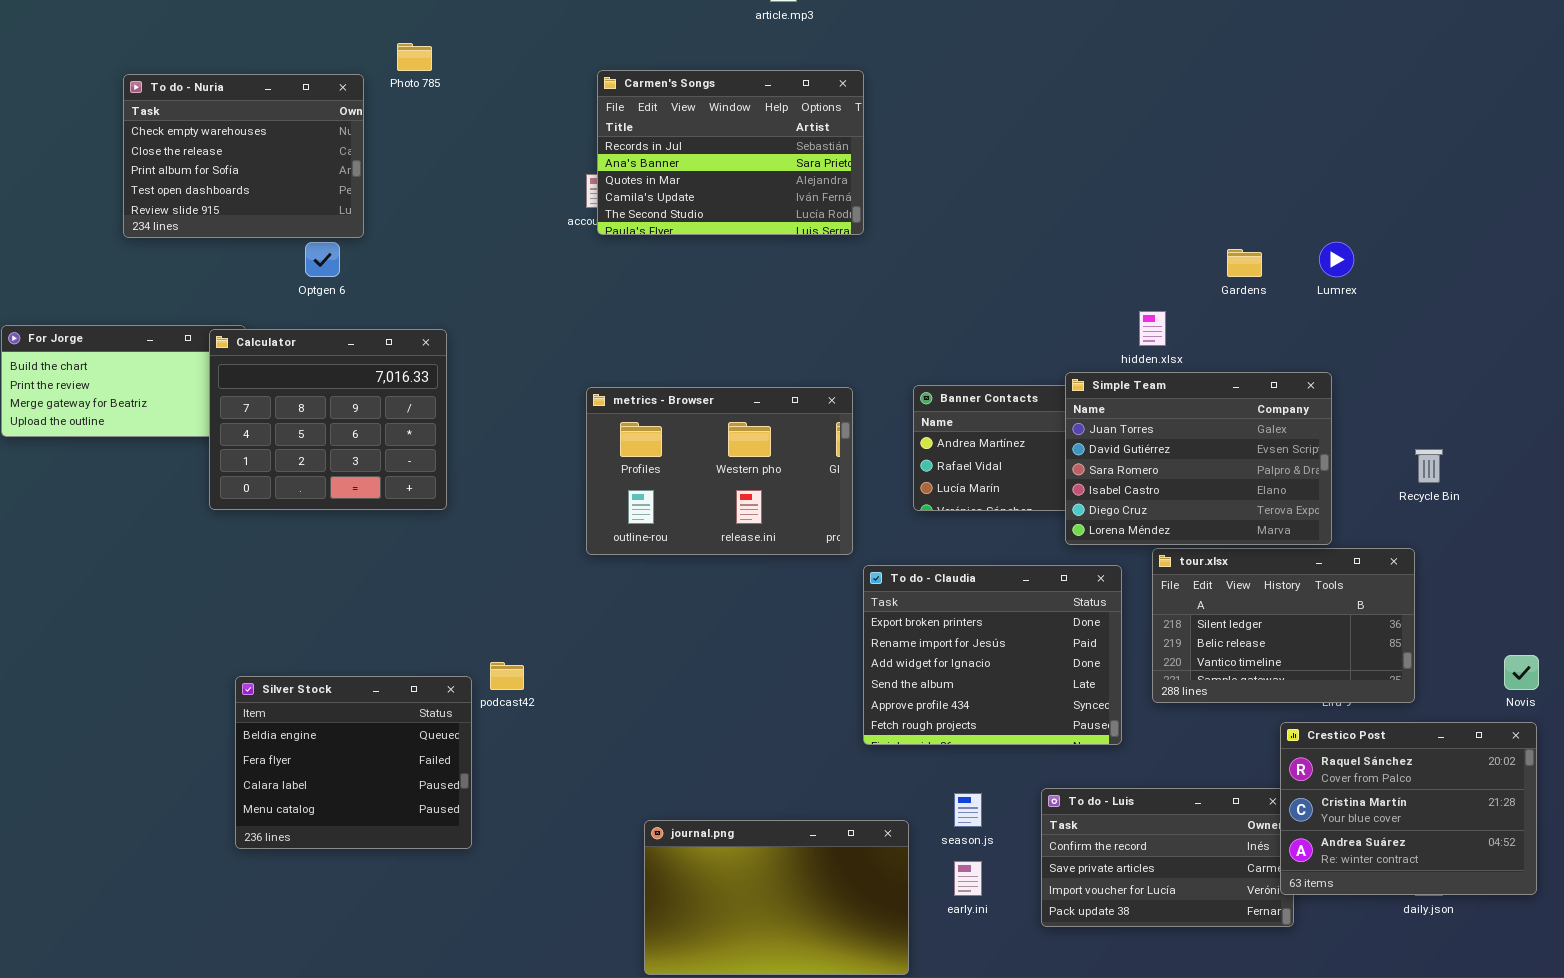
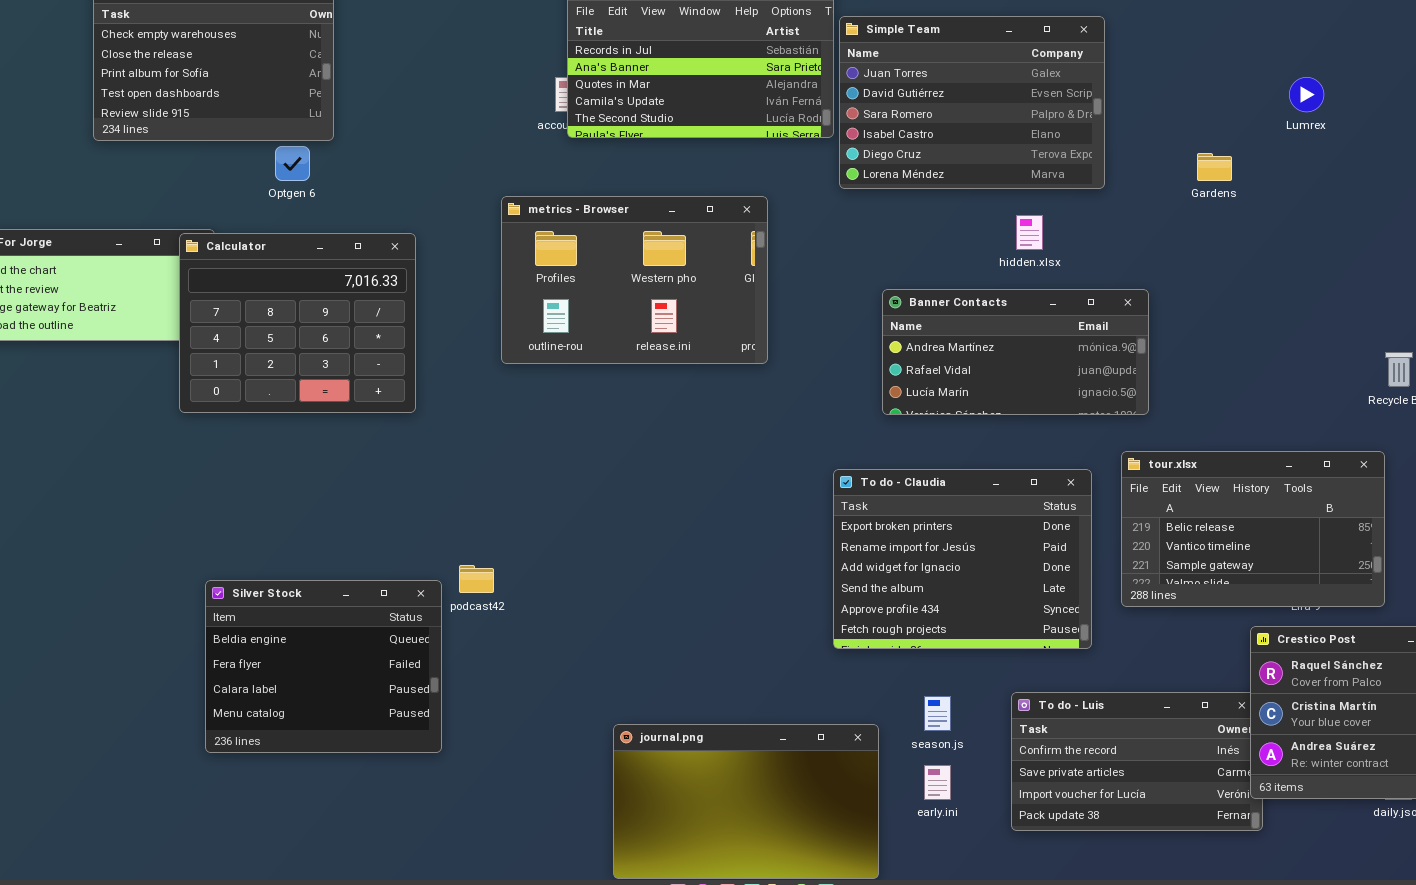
Lumrex: [1319,242,1354,277] -> [1289,77,1324,112], moved
hidden.xlsx: [1139,311,1166,346] -> [1016,215,1043,250], moved
Simple Team: [1065,372,1332,545] -> [839,16,1105,189], moved
metrics - Browser: [586,387,853,555] -> [501,196,768,364], moved
tour.xlsx: [1152,548,1415,703] -> [1121,451,1385,607], scrolled down 1 row

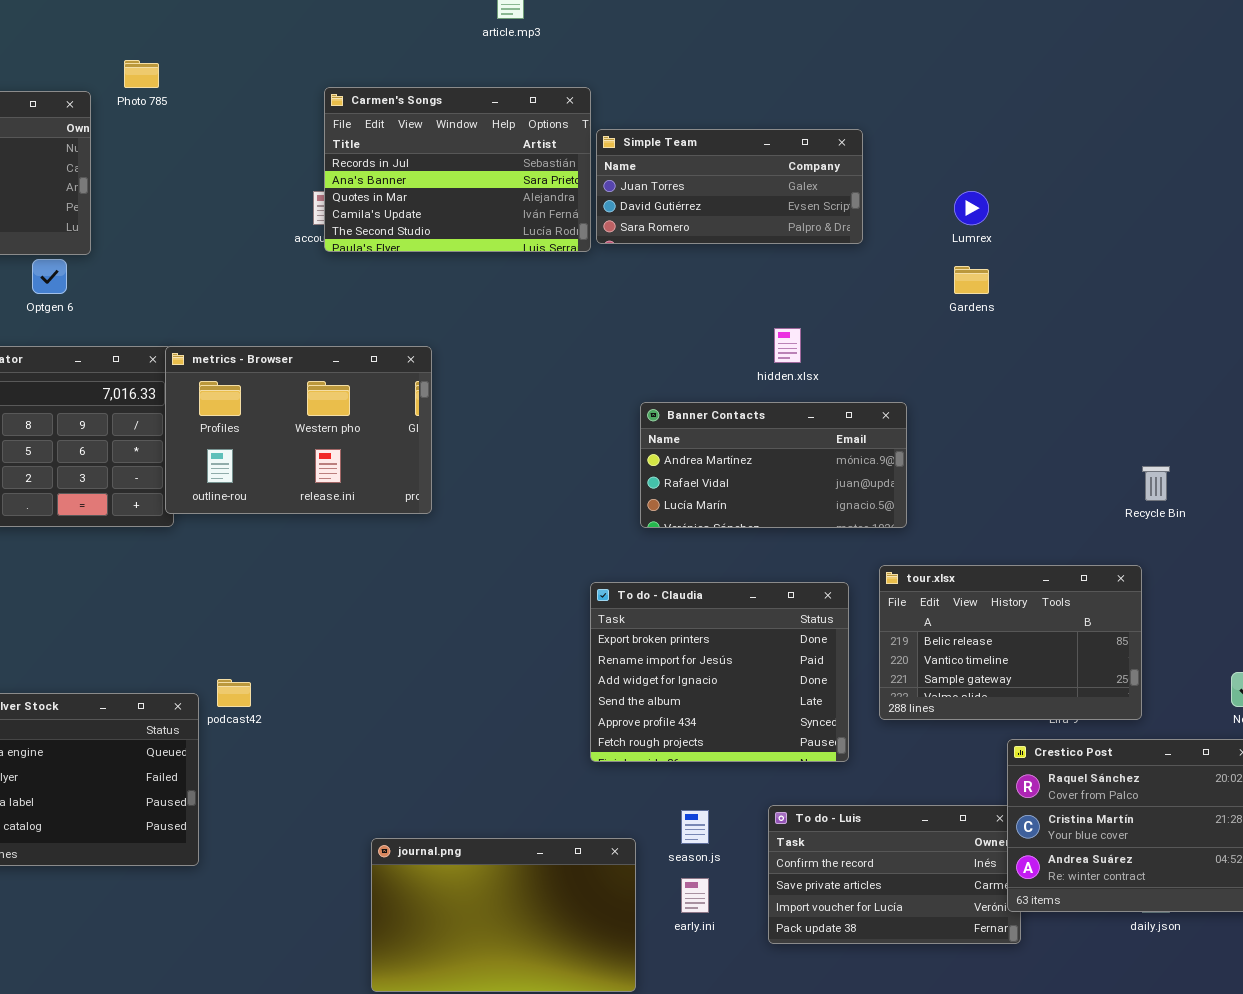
Simple Team: [839,16,1105,189] -> [596,129,863,244], resized
Lumrex: [1289,77,1324,112] -> [954,191,989,225], moved
metrics - Browser: [501,196,768,364] -> [165,346,432,514], moved

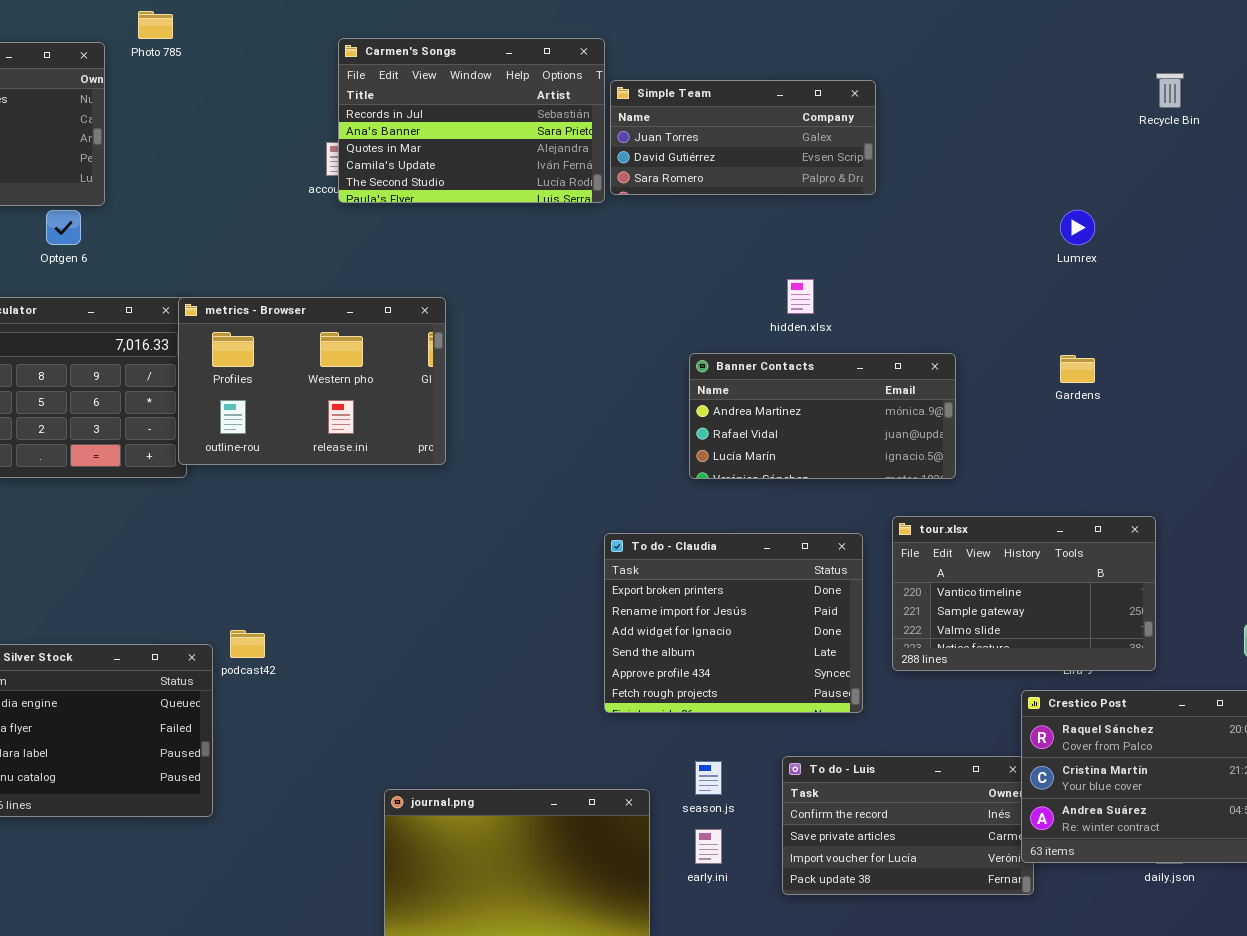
Lumrex: [954,191,989,225] -> [1060,210,1095,245], moved
Gardens: [954,266,989,294] -> [1060,355,1095,383], moved
Banner Contacts: [640,402,907,528] -> [689,353,956,479], moved
Recycle Bin: [1142,466,1170,501] -> [1156,73,1184,108], moved
tour.xlsx: [879,565,1142,720] -> [892,516,1156,671], scrolled down 1 row

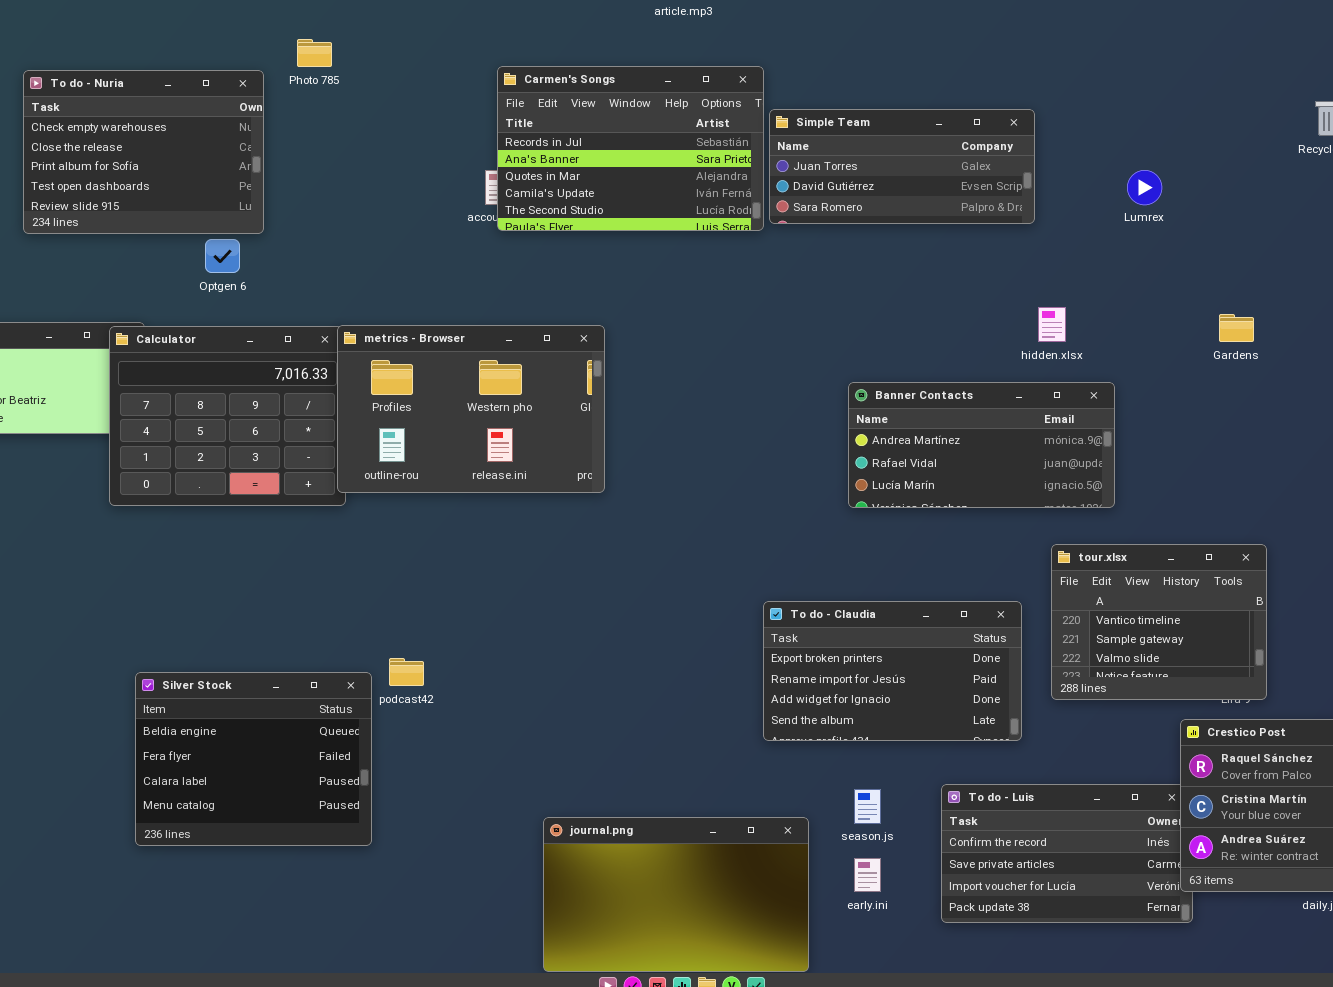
Lumrex: [1060,210,1095,245] -> [1127,170,1162,205], moved
hidden.xlsx: [787,279,814,314] -> [1038,307,1066,342], moved
Gardens: [1060,355,1095,383] -> [1219,314,1254,342], moved
tour.xlsx: [892,516,1156,671] -> [1051,544,1267,700], resized
To do - Claudia: [604,533,863,713] -> [763,601,1022,741], resized

